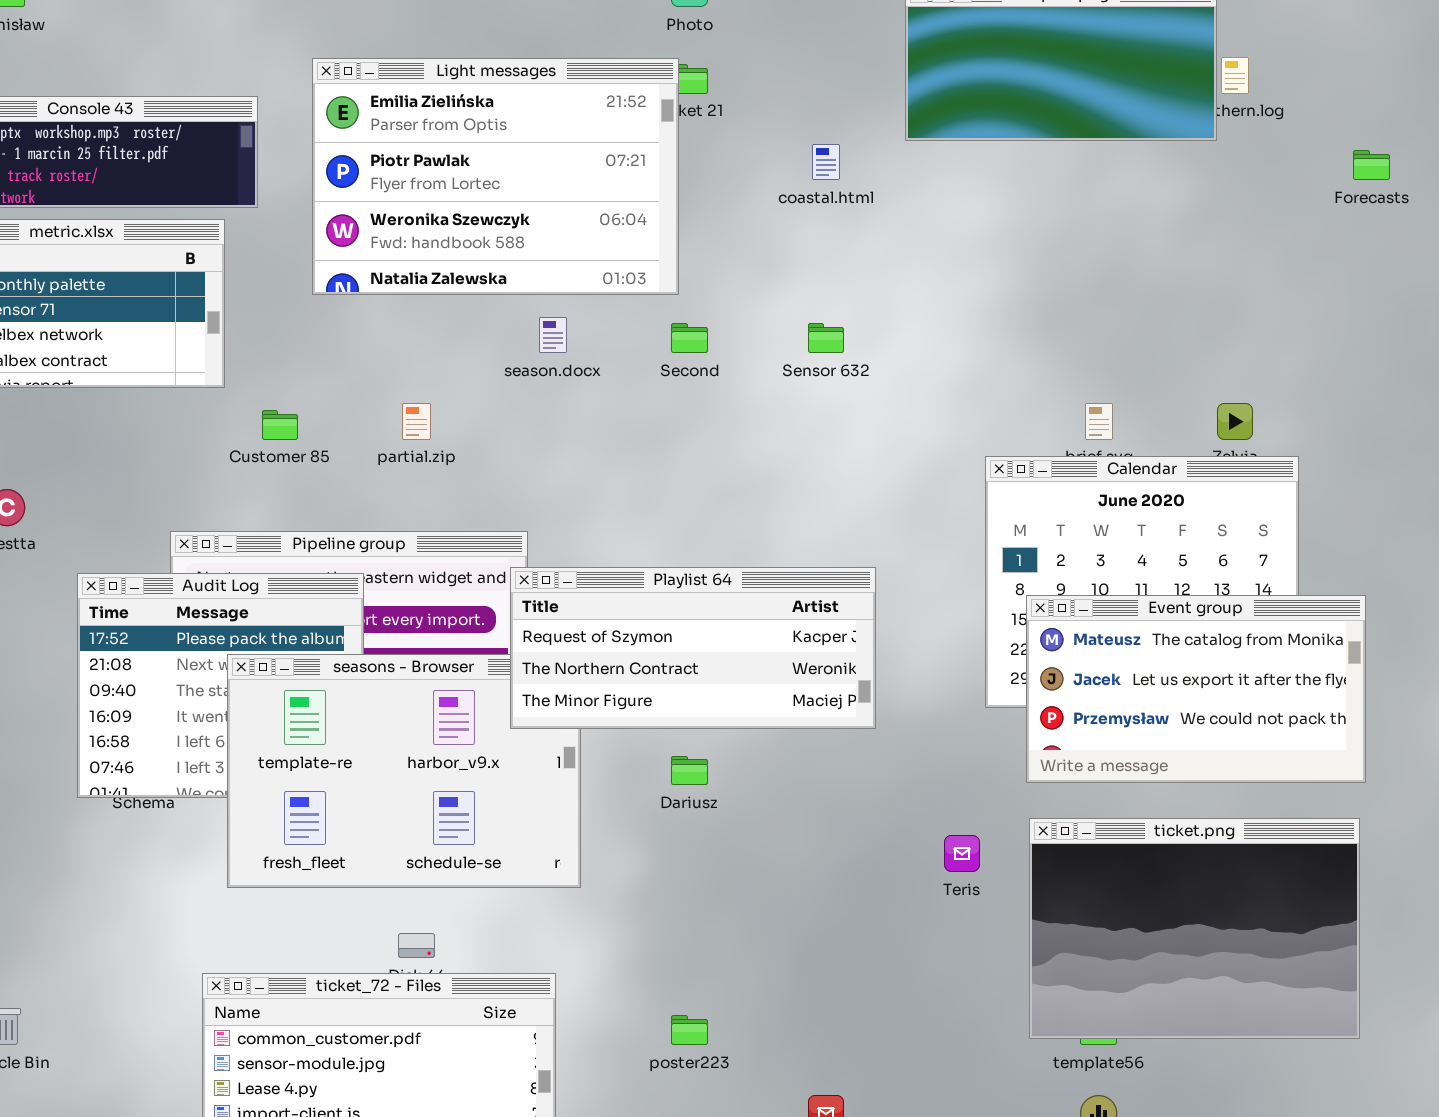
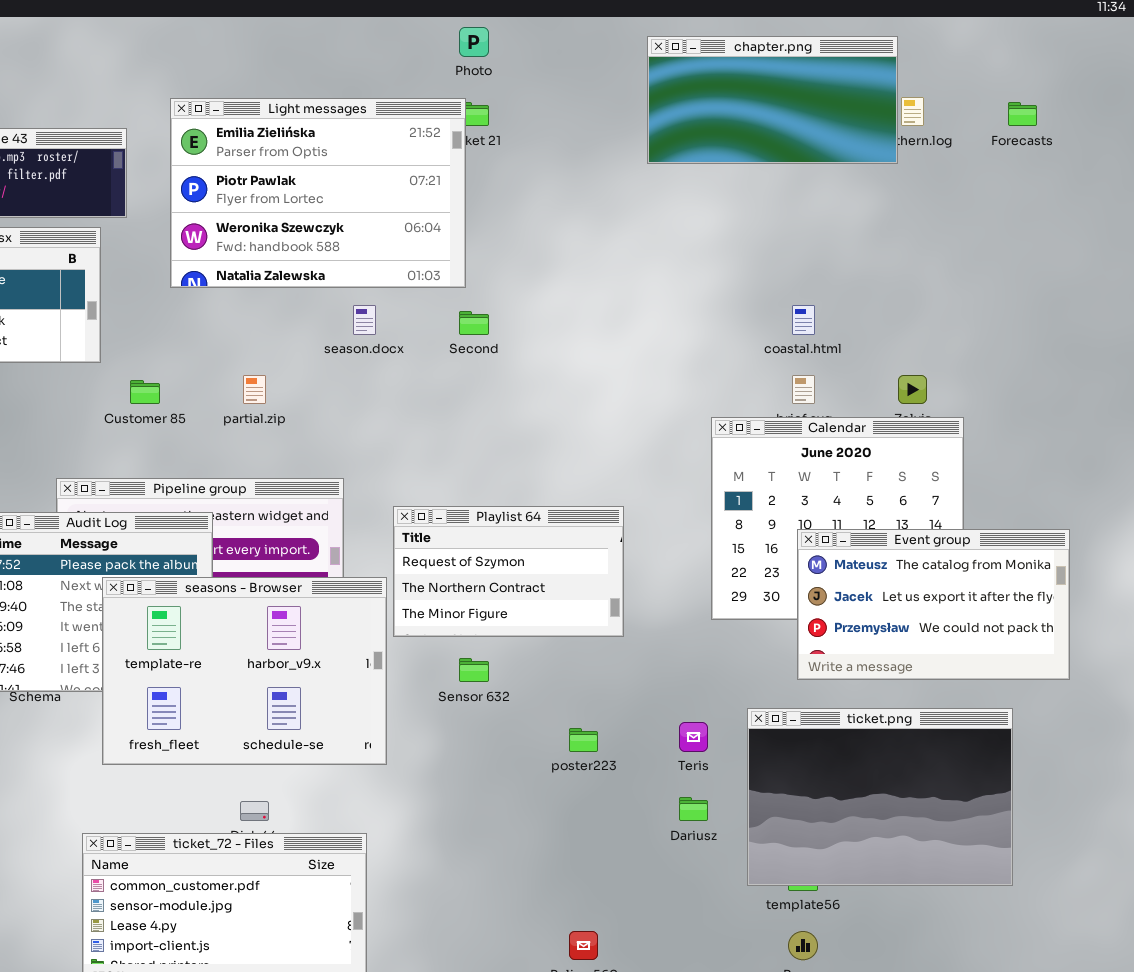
coastal.html: [812,144,840,180] -> [792,305,815,335], moved
Forecasts: [1353,150,1390,180] -> [1008,102,1037,126], moved
Sensor 632: [808,323,844,353] -> [459,658,489,682], moved
Playlist 64: [510,567,876,729] -> [393,506,624,637], resized
Event group: [1026,595,1366,783] -> [797,529,1070,680], moved
Dariusz: [671,756,708,785] -> [679,797,708,821], moved
poster223: [671,1015,708,1045] -> [569,728,598,752], moved

